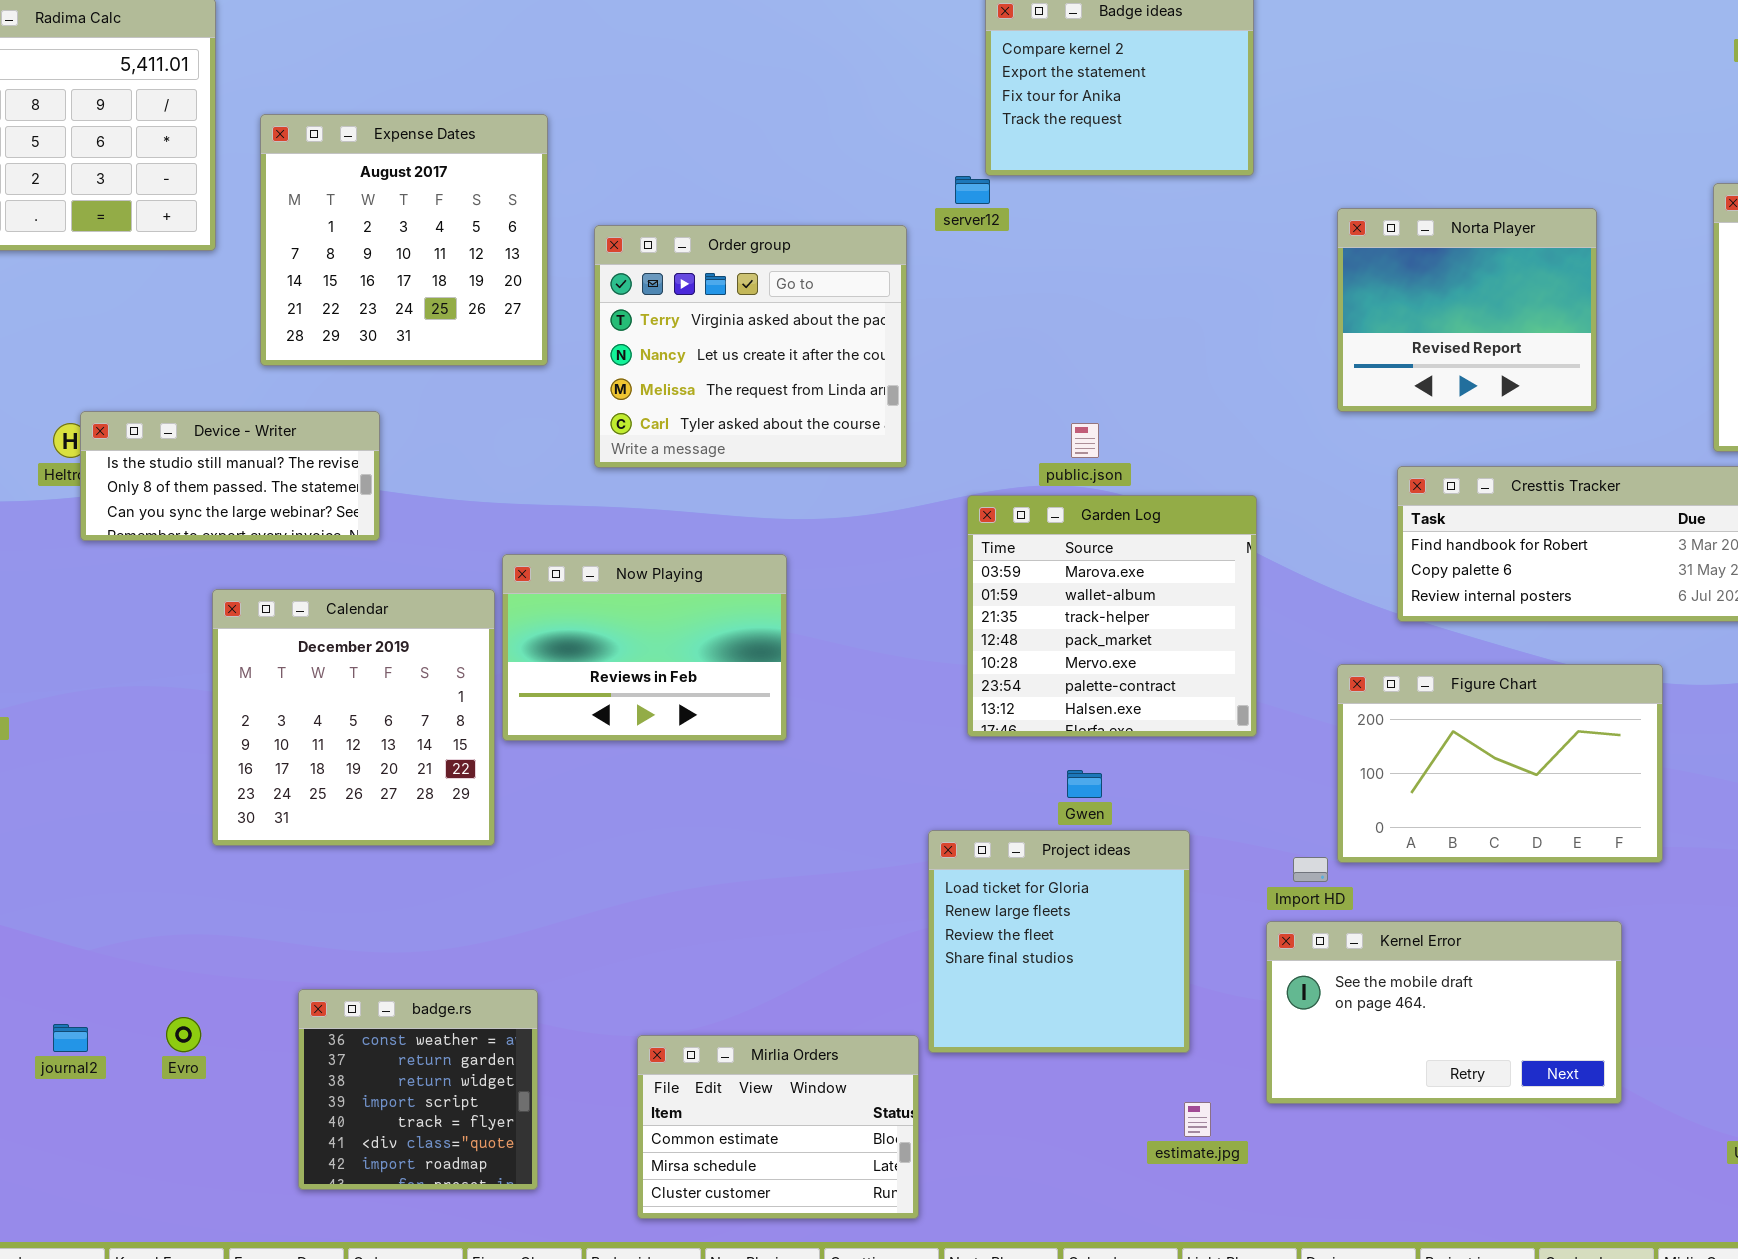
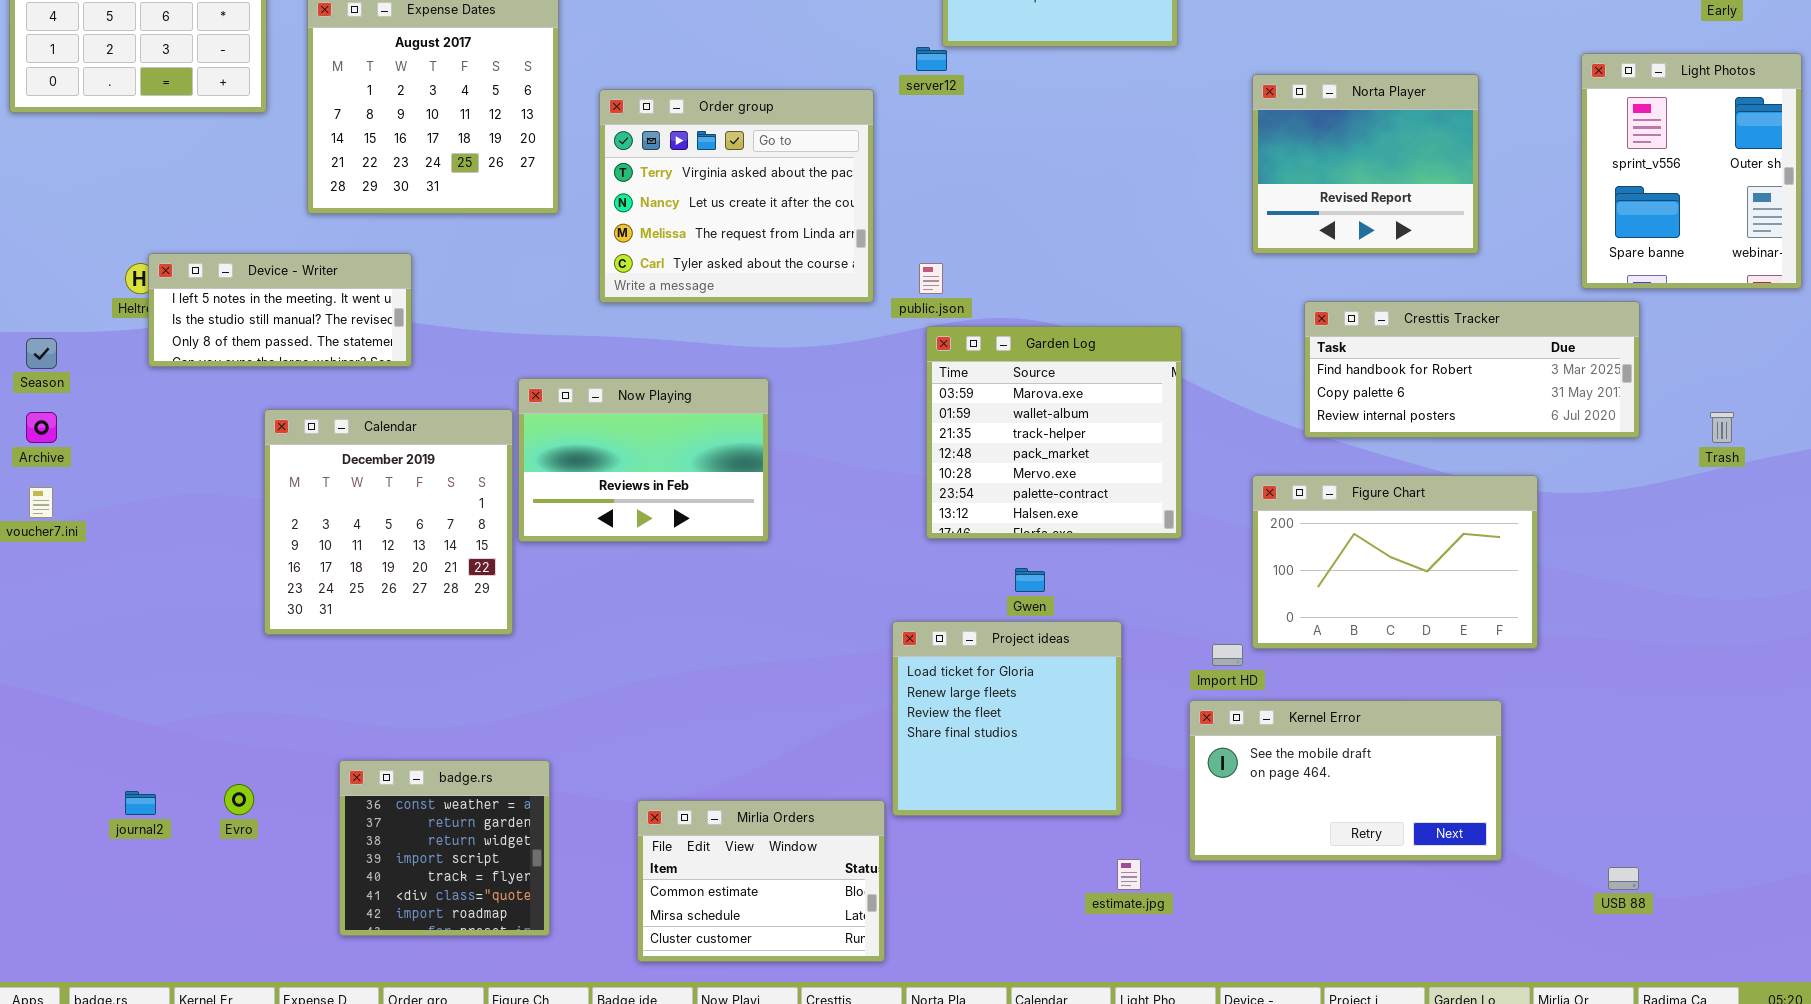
Device - Writer: [80,411,380,541] -> [148,253,412,367], scrolled up 1 row
public.json: [1071,423,1099,458] -> [919,263,943,294], moved

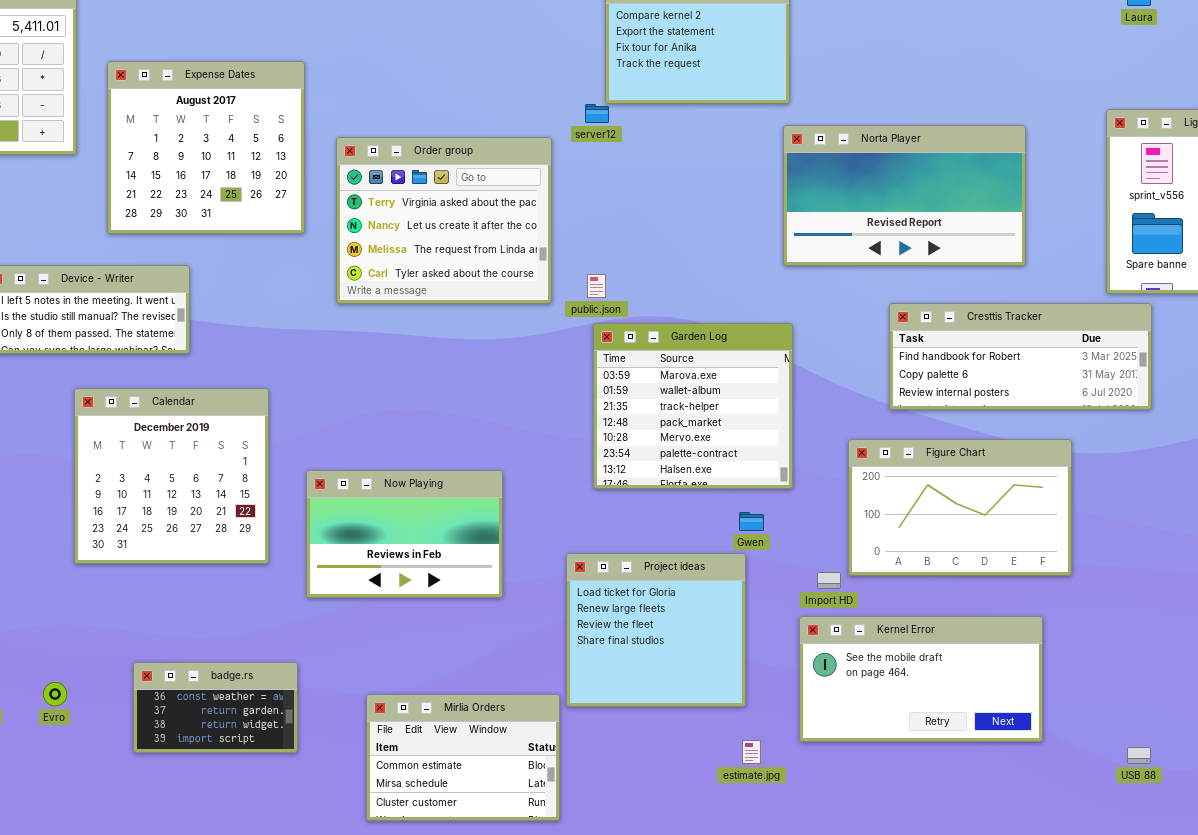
Norta Player: [1252,74,1479,254] -> [783,125,1026,266], resized
Now Playing: [518,378,769,542] -> [306,470,503,598], moved
Gwen: [1015,568,1045,592] -> [739,512,764,531], moved
badge.rs: [339,760,550,936] -> [133,662,298,753], resized

